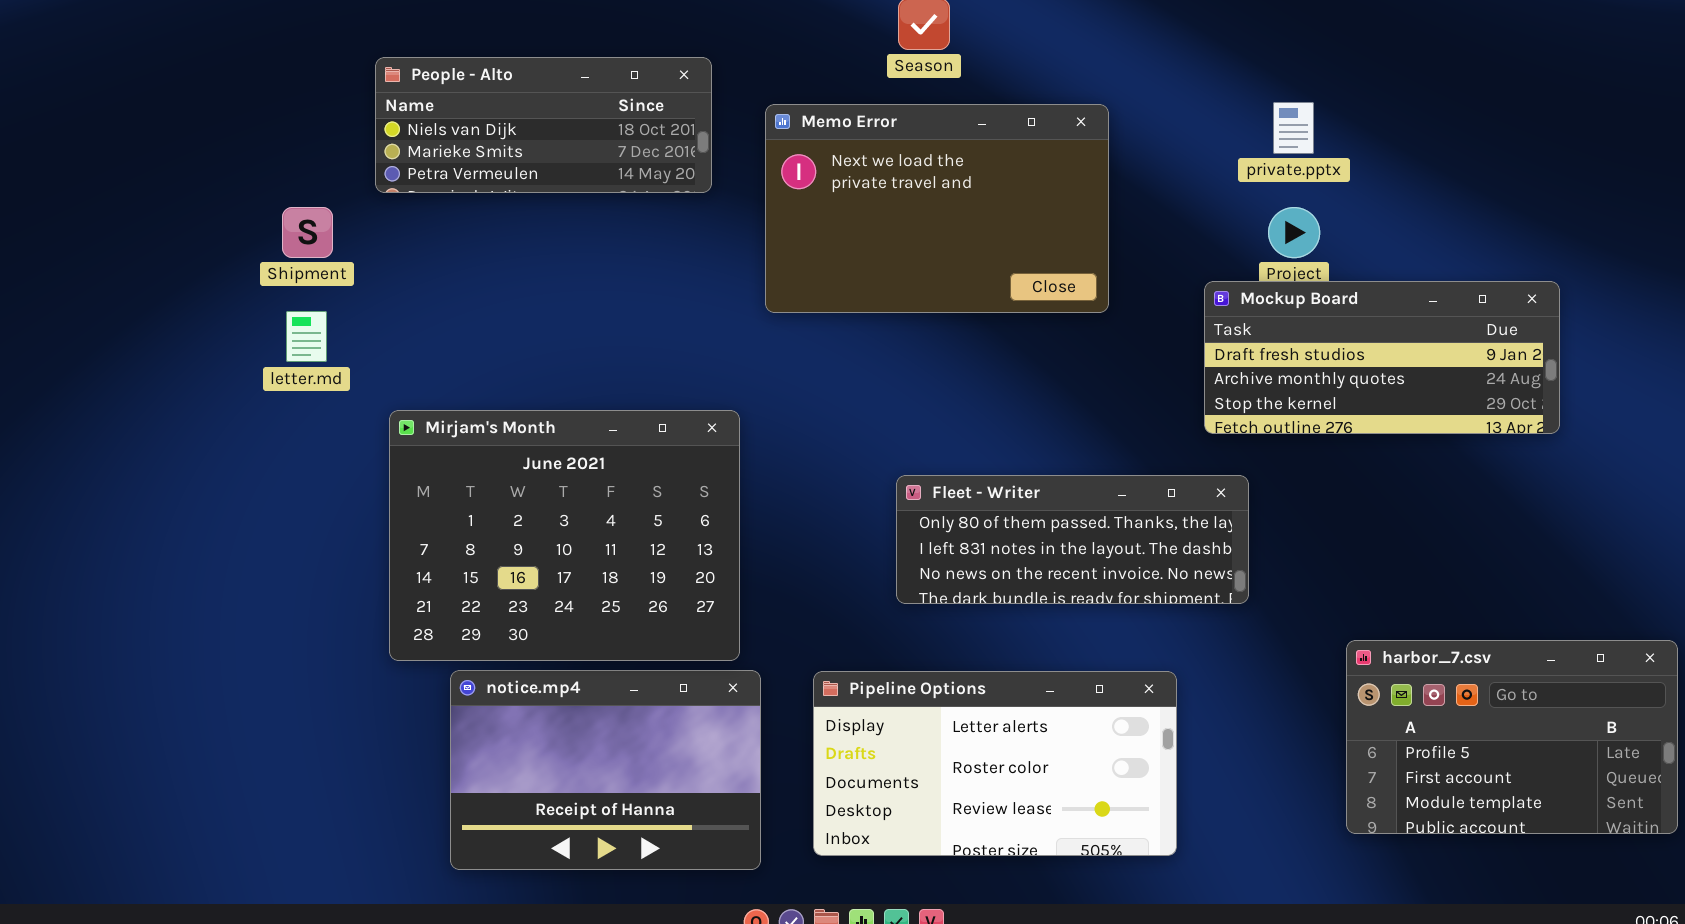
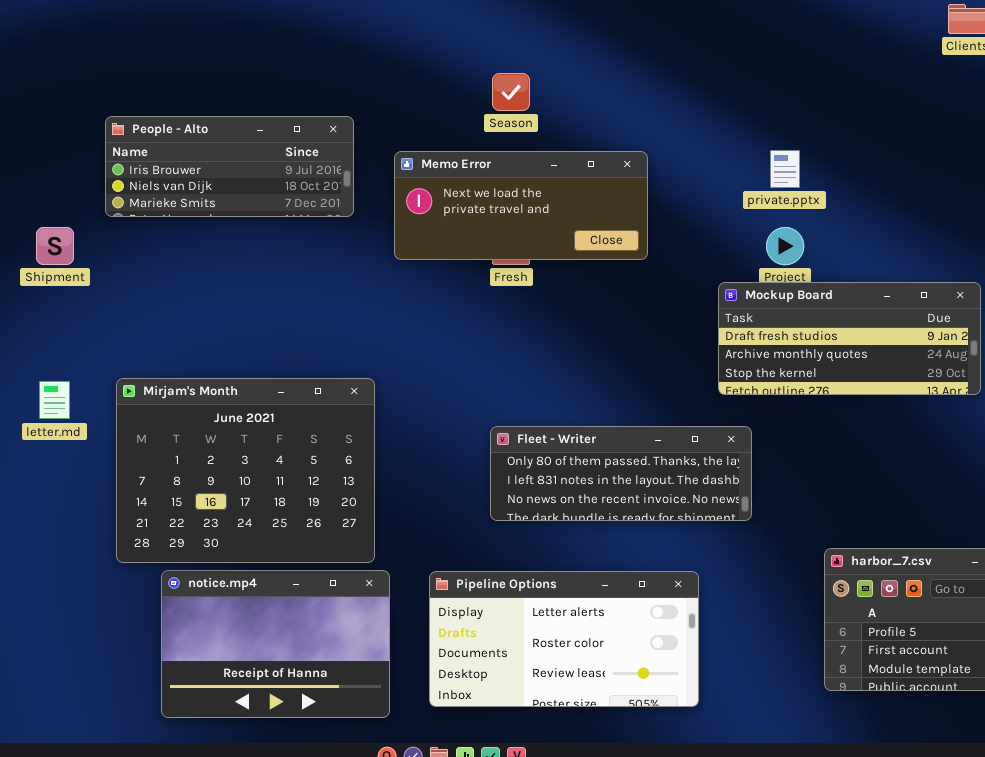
People - Alto: [375,57,712,193] -> [105,116,354,217], scrolled up 1 row
Memo Error: [765,104,1109,313] -> [394,151,648,260], resized
letter.md: [286,311,327,362] -> [39,381,70,419], moved

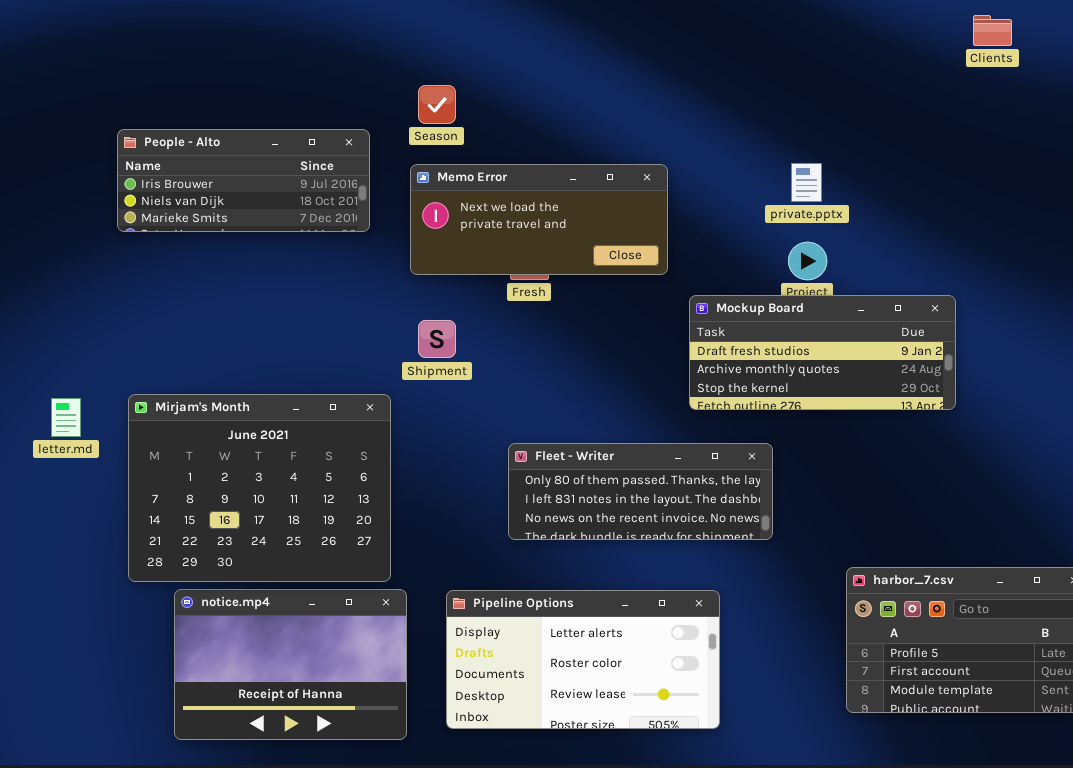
Season: [492,73,530,111] -> [418,85,456,124], moved
Shipment: [36,227,74,265] -> [418,320,456,358], moved
Mockup Board: [718,282,981,395] -> [689,295,956,410], moved

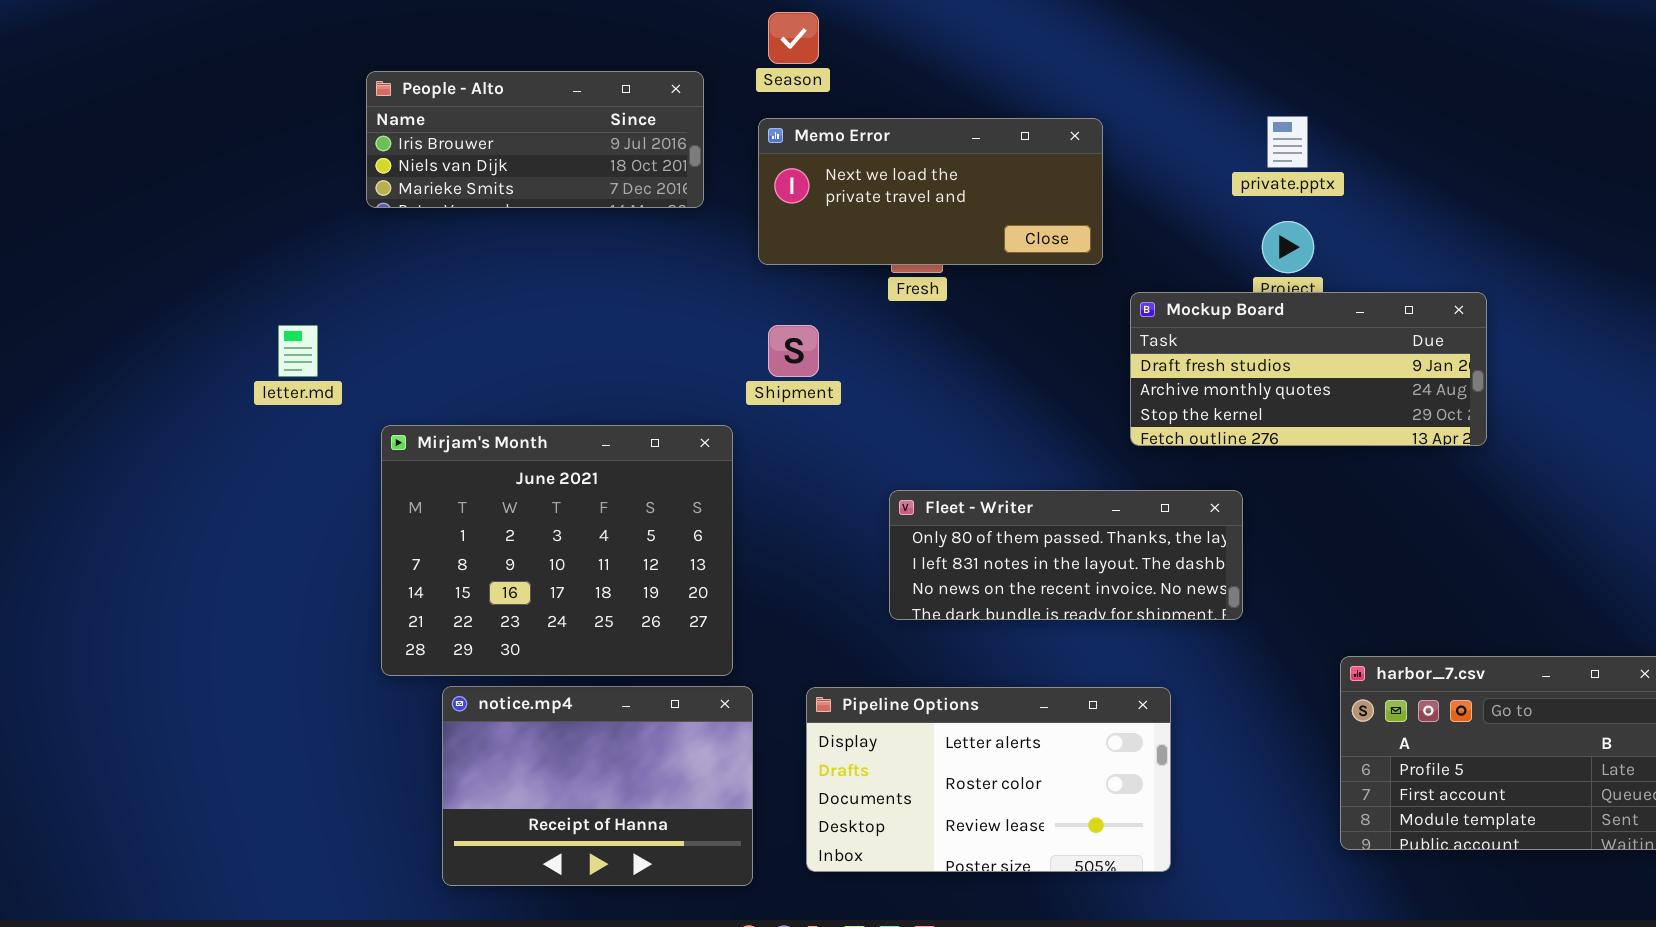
letter.md: [51,398,81,437] -> [278,325,318,377], moved

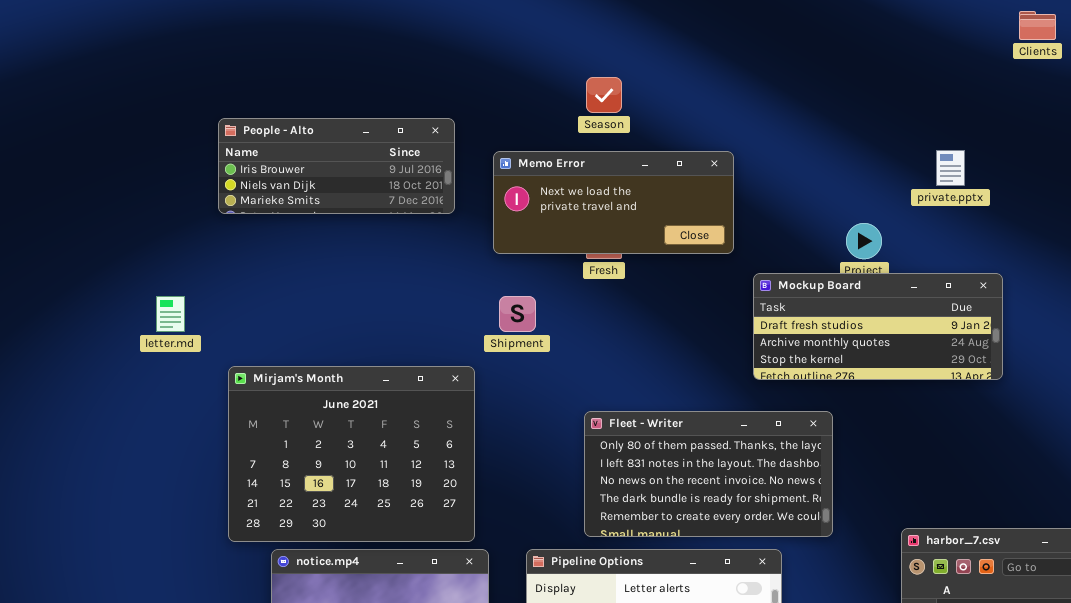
Season: [768,12,819,64] -> [586,77,622,113], moved
private.pptx: [1267,116,1308,168] -> [936,150,965,186], moved
Fleet - Writer: [889,490,1243,620] -> [584,411,833,537], resized

